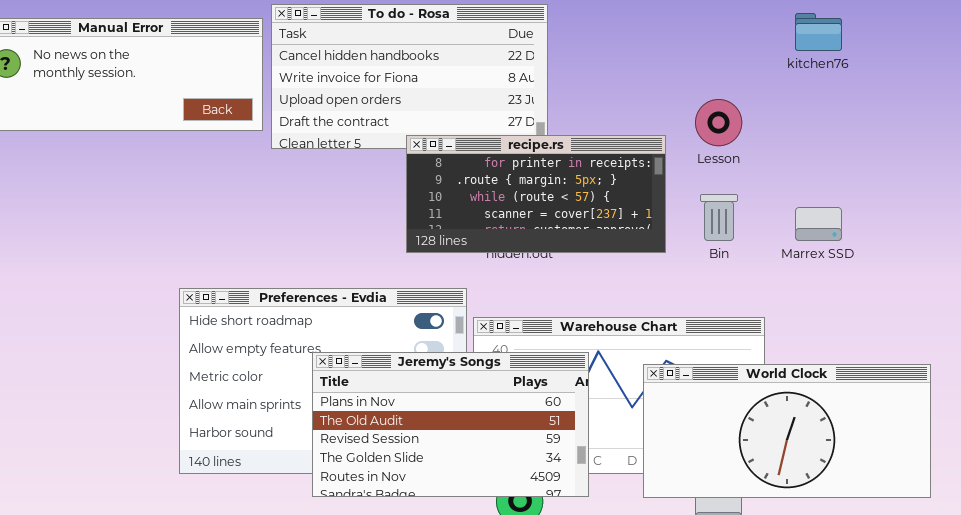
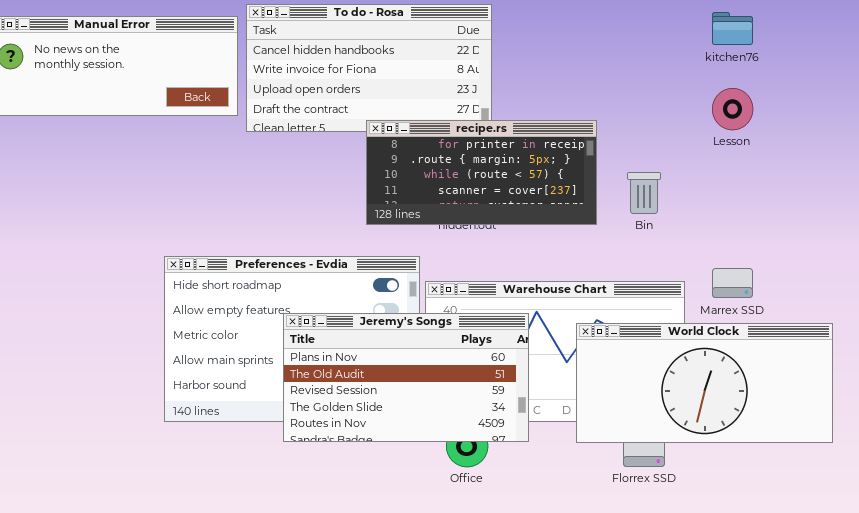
Lesson: [695,99,742,146] -> [712,88,753,130], moved
Marrex SSD: [795,207,842,241] -> [712,268,753,298], moved

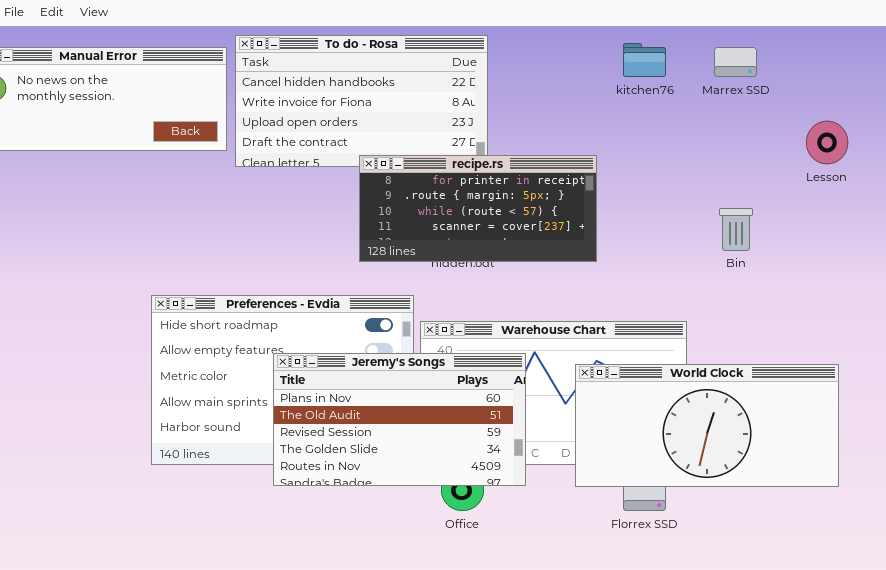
kitchen76: [712,12,753,45] -> [623,43,666,77], moved
Lesson: [712,88,753,130] -> [806,121,848,164], moved
Bin: [627,172,661,214] -> [719,208,753,251], moved
Marrex SSD: [712,268,753,298] -> [714,47,757,77], moved

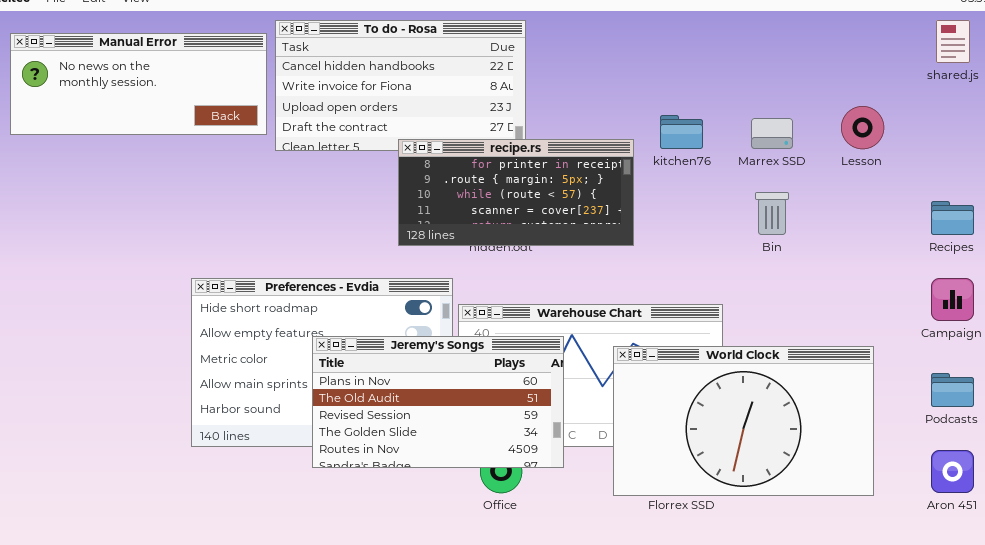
kitchen76: [623,43,666,77] -> [660,115,703,149], moved
Marrex SSD: [714,47,757,77] -> [751,118,793,149], moved
World Clock: [575,364,839,487] -> [613,346,874,496], resized

